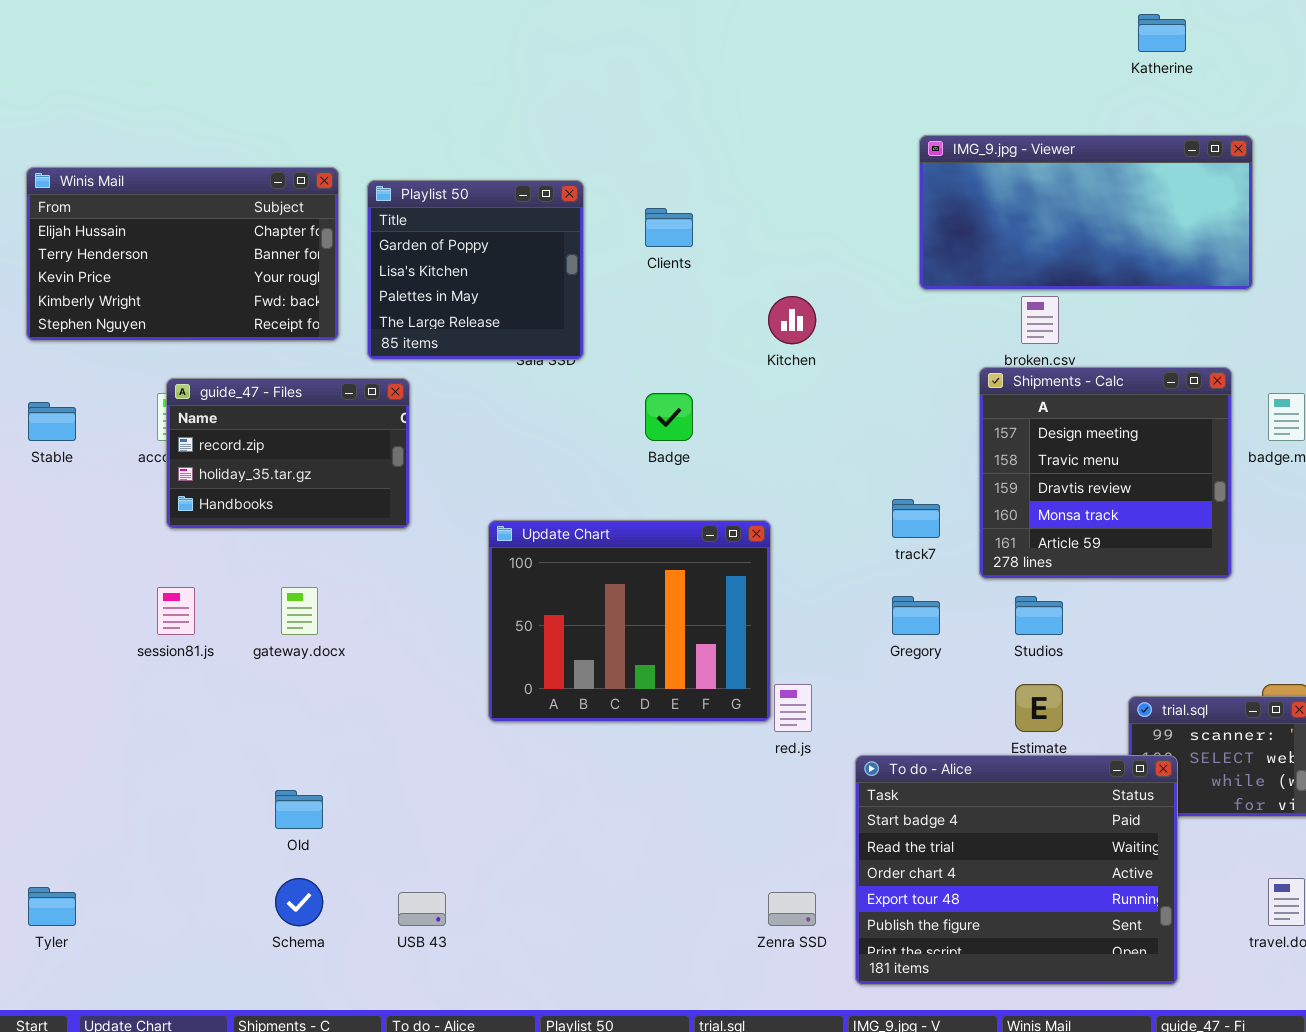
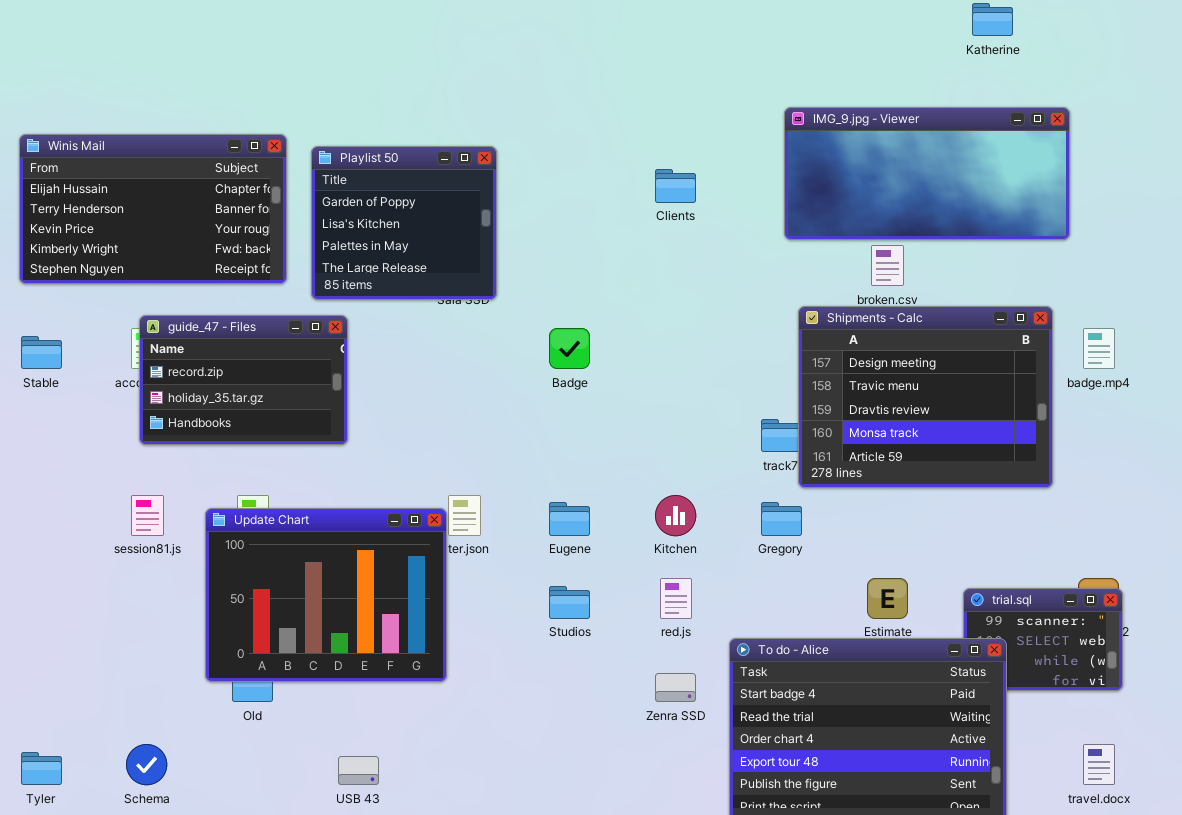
Clients: [645,208,693,247] -> [655,169,696,203], moved
Kitchen: [768,296,816,344] -> [655,495,696,536], moved
Shipments - Calc: [979,367,1232,579] -> [798,306,1053,488], resized
Update Chart: [488,520,771,722] -> [205,508,447,682], moved
Studios: [1015,596,1063,635] -> [549,586,590,619], moved
Schema: [275,878,323,926] -> [126,744,167,785], moved
Zenra SSD: [768,892,816,926] -> [655,673,696,702], moved

